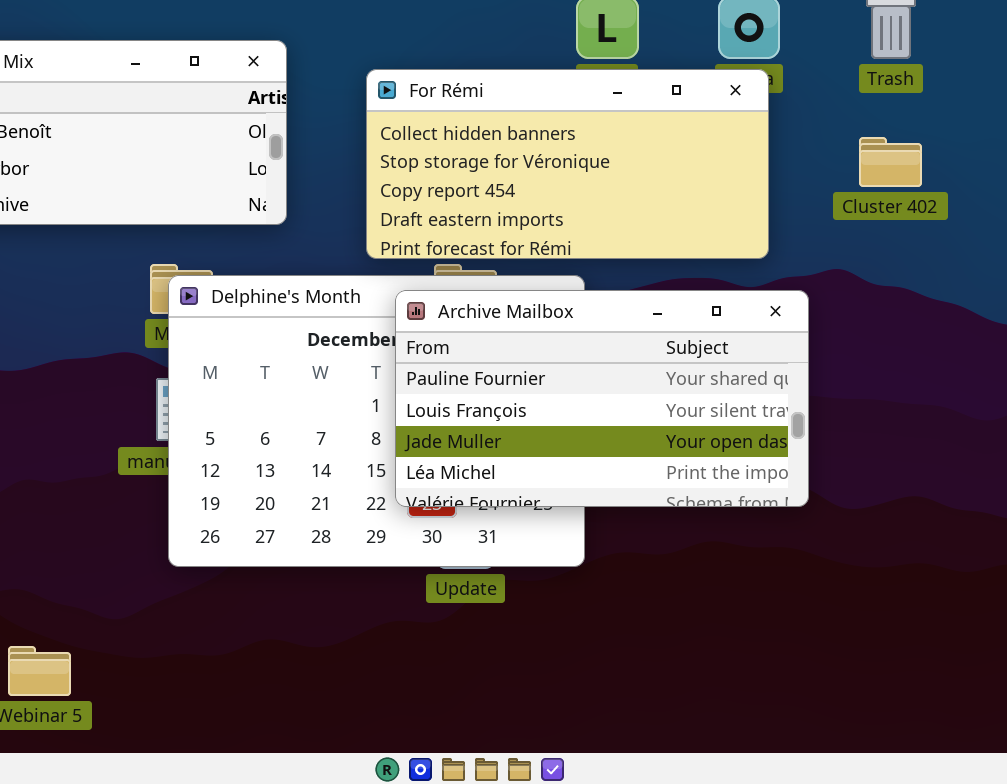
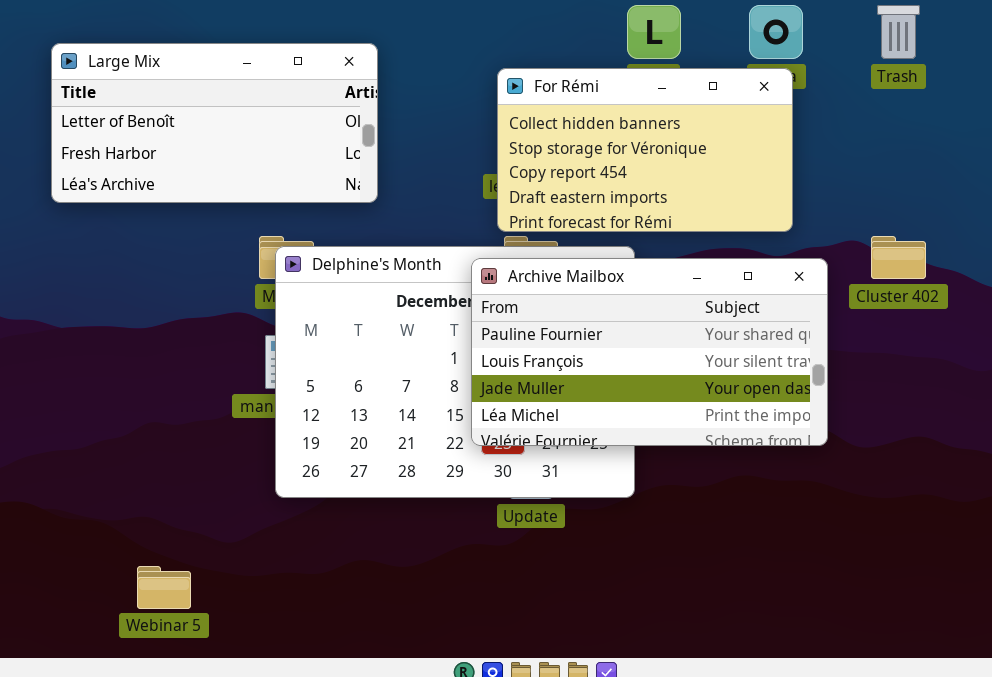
For Rémi: [366,69,769,259] -> [497,68,793,232], resized
Cluster 402: [859,137,922,187] -> [871,236,926,279], moved

